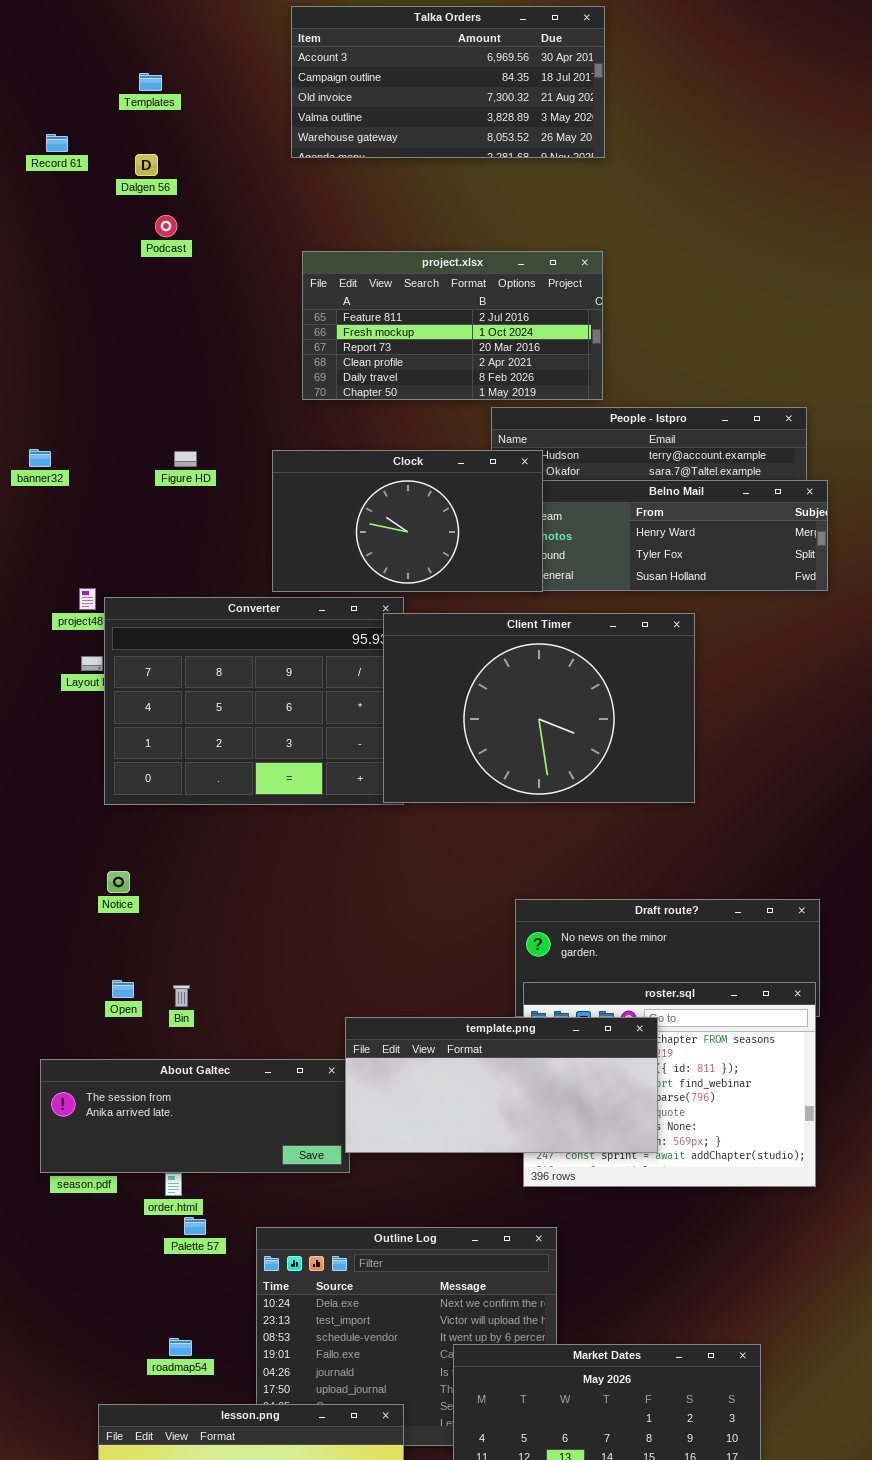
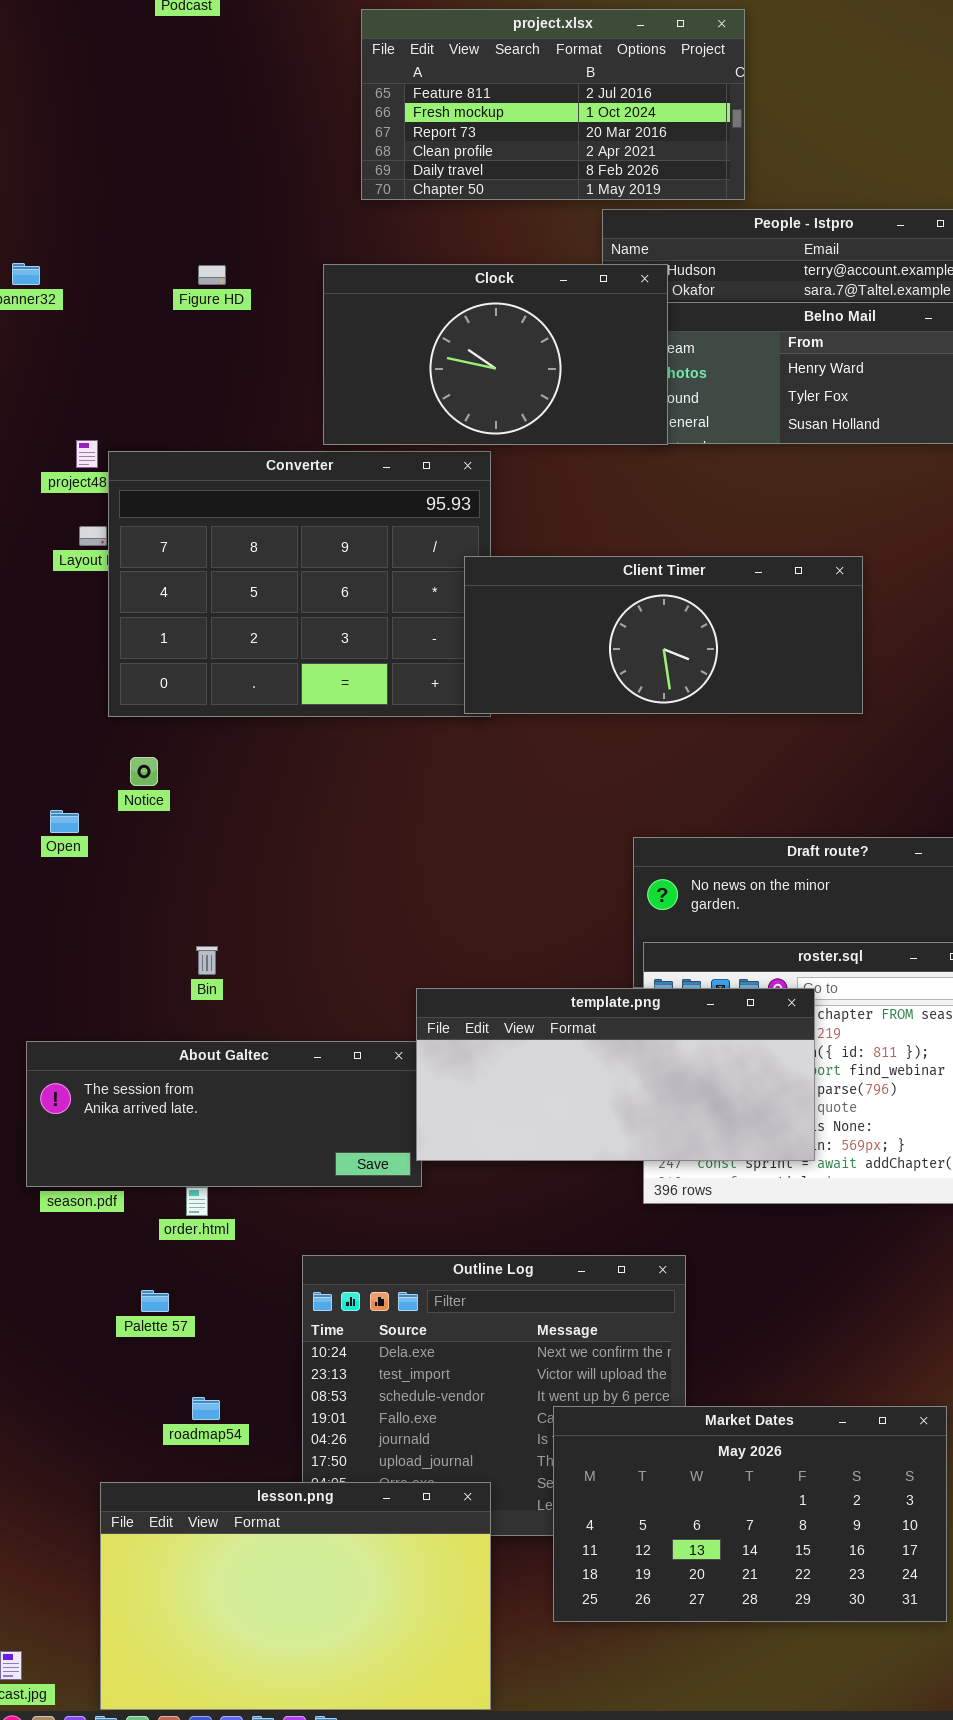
Client Timer: [383,613,695,803] -> [464,556,863,714], resized
Notice: [107,871,130,893] -> [130,757,158,786], moved
Open: [112,980,134,998] -> [50,810,79,833], moved
Palette 57: [184,1217,206,1235] -> [141,1290,169,1312], moved

